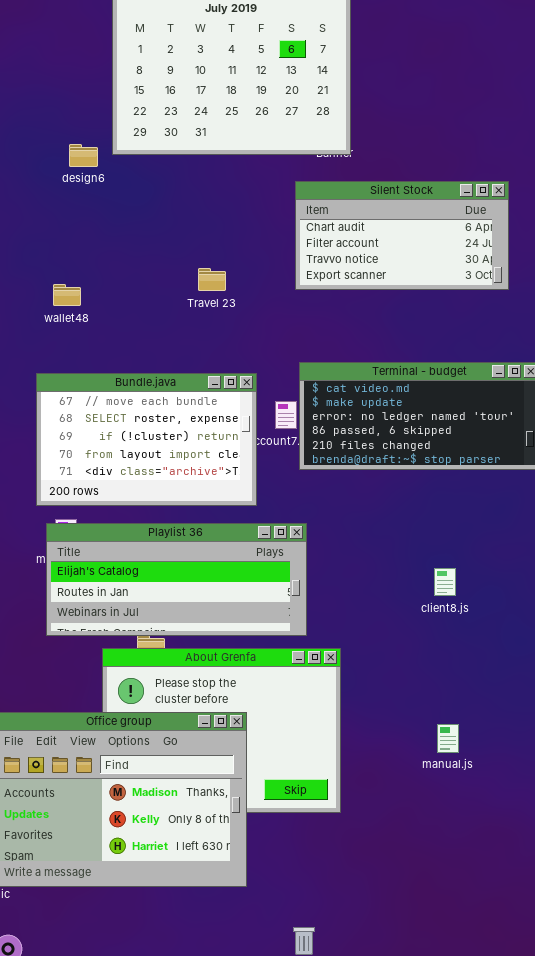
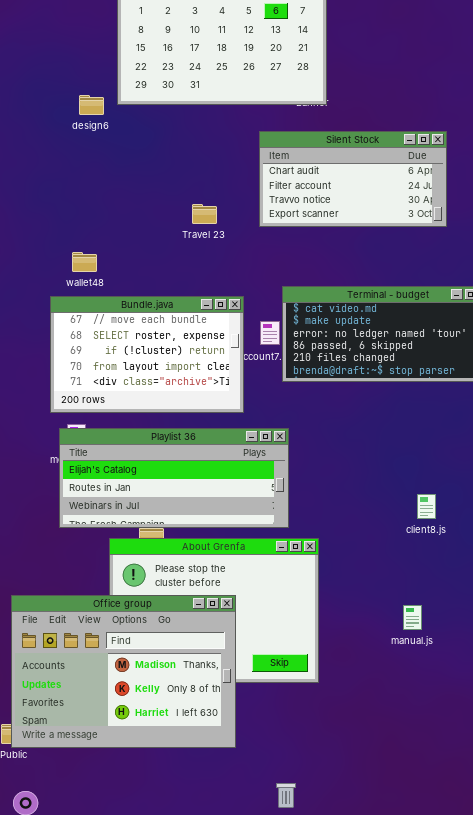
Silent Stock: [295,181,509,290] -> [259,131,447,227], moved
wallet48: [53,284,81,306] -> [72,252,97,272], moved
client8.js: [434,568,456,596] -> [417,494,436,519], moved

